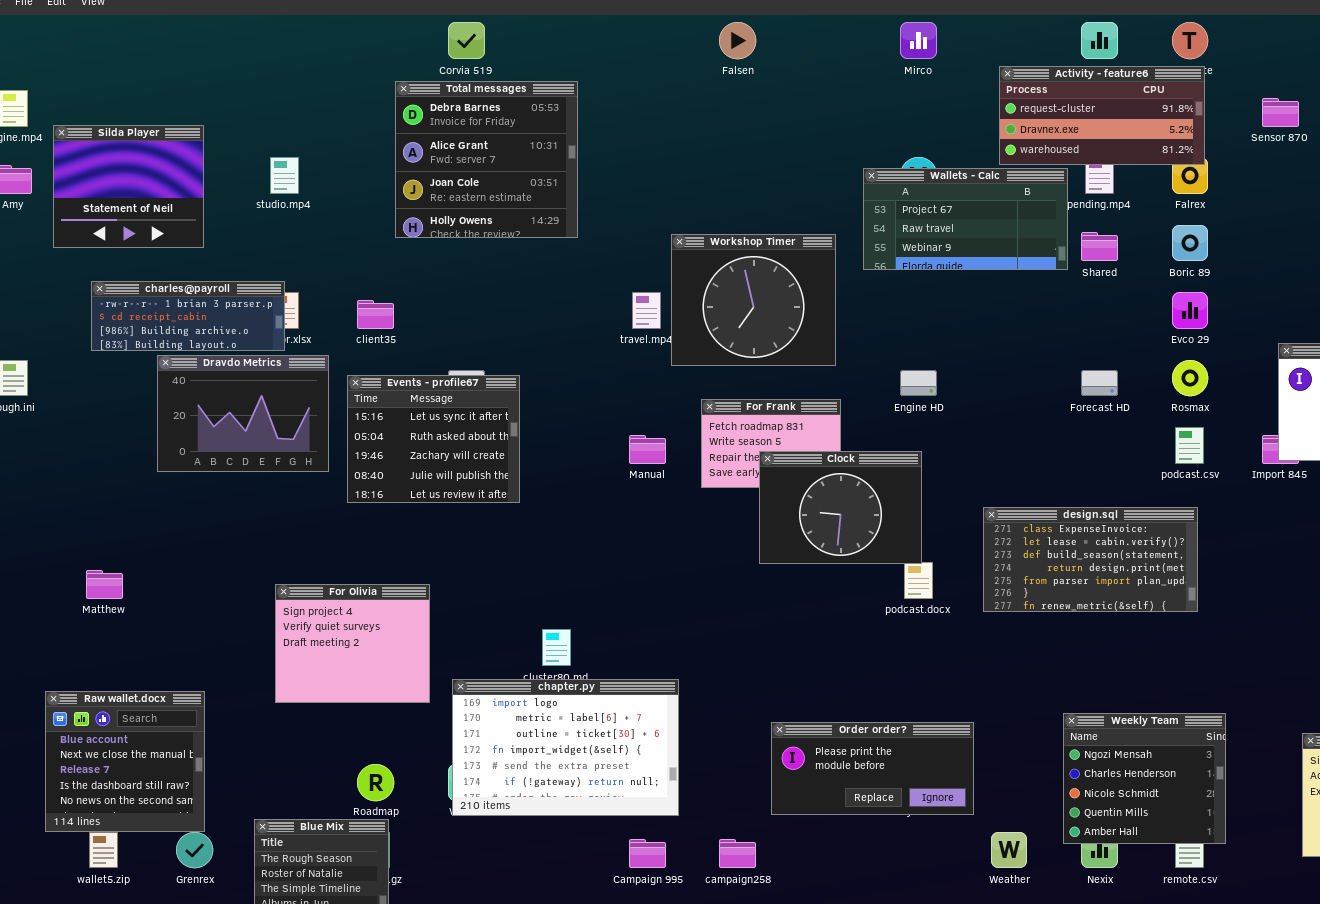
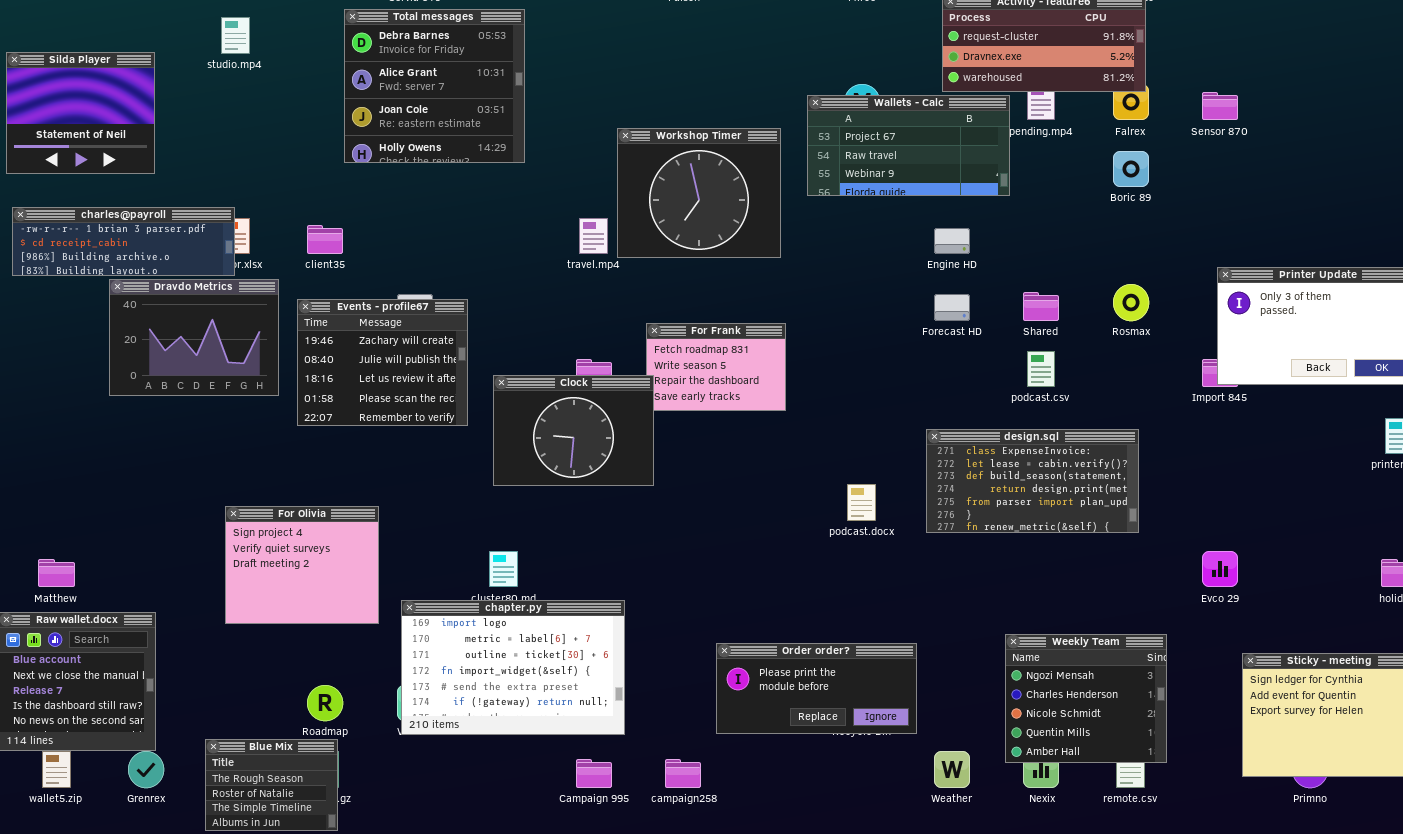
Sensor 870: [1262,98,1299,127] -> [1202,92,1238,120], moved
studio.mp4: [270,157,299,194] -> [221,17,250,54], moved
Shared: [1081,232,1118,261] -> [1023,292,1059,321], moved
Workshop Timer: [671,234,836,366] -> [617,128,781,258], moved
charles@payroll: [91,281,285,351] -> [12,207,235,276], resized
Evco 29: [1172,292,1208,329] -> [1202,551,1238,587], moved
Engine HD: [900,370,937,396] -> [934,228,970,254], moved
Forecast HD: [1081,370,1118,396] -> [934,294,970,321], moved
Events - profile67: [347,375,520,503] -> [297,299,468,426], scrolled down 2 rows
podcast.csv: [1175,427,1204,464] -> [1027,351,1055,387], moved
Clock: [759,451,922,564] -> [493,375,654,486], moved
Matthew: [86,570,123,599] -> [38,559,75,587], moved

